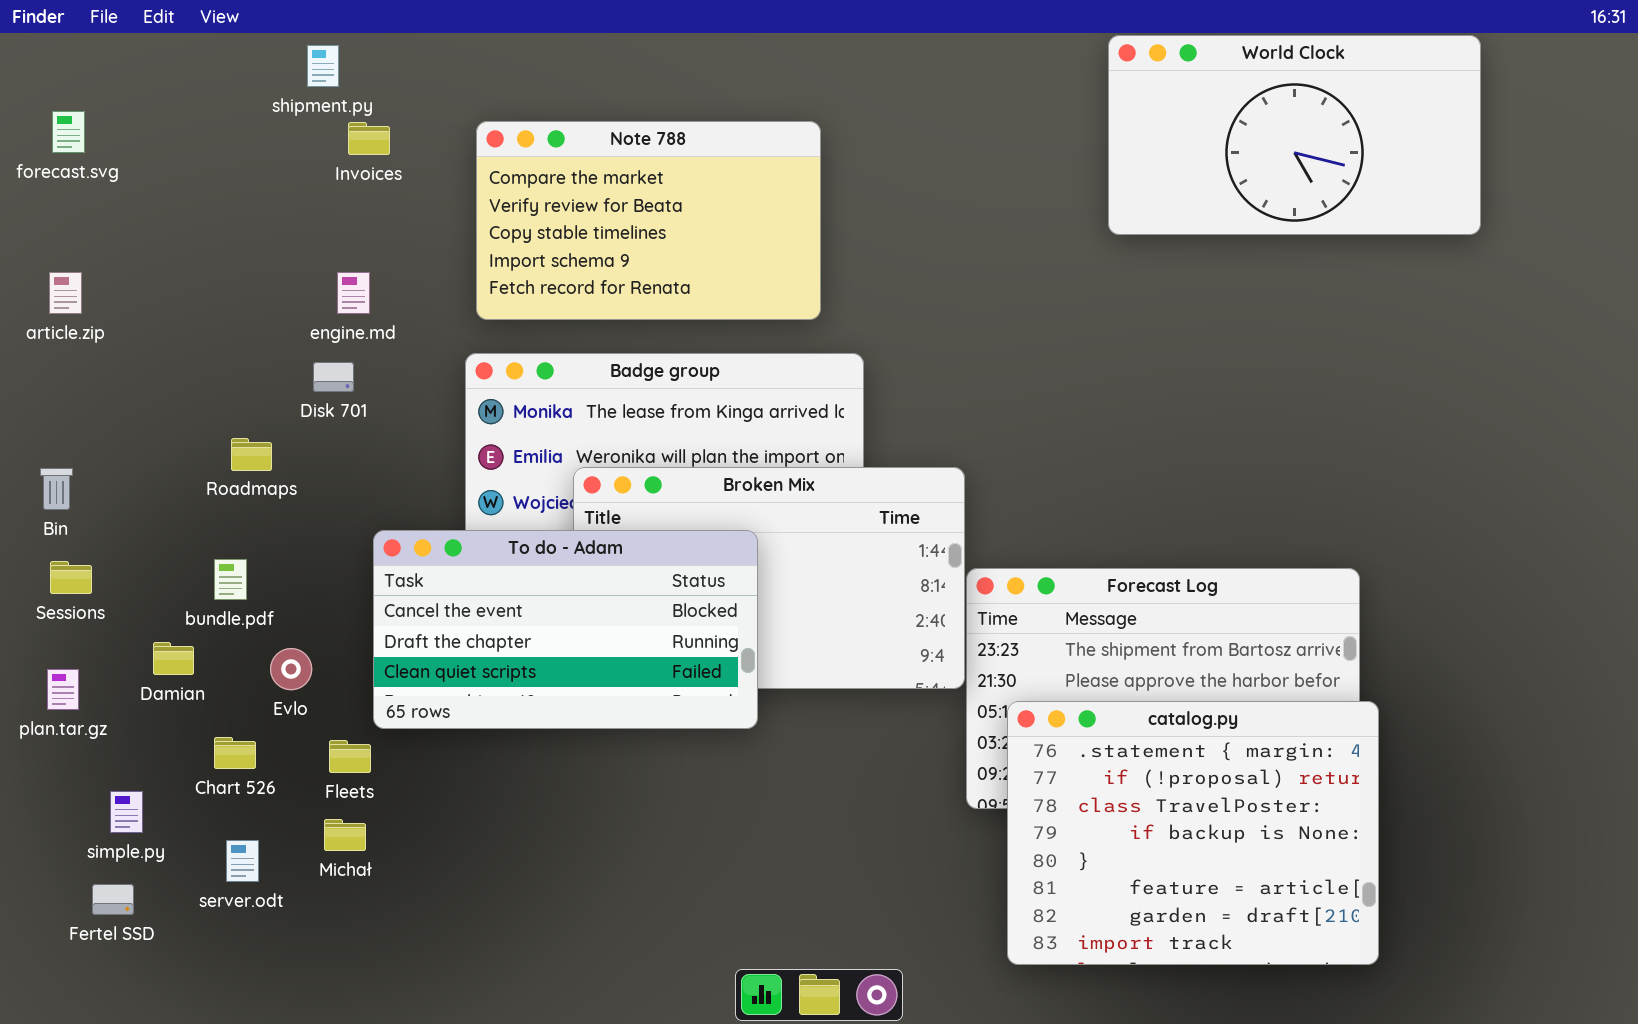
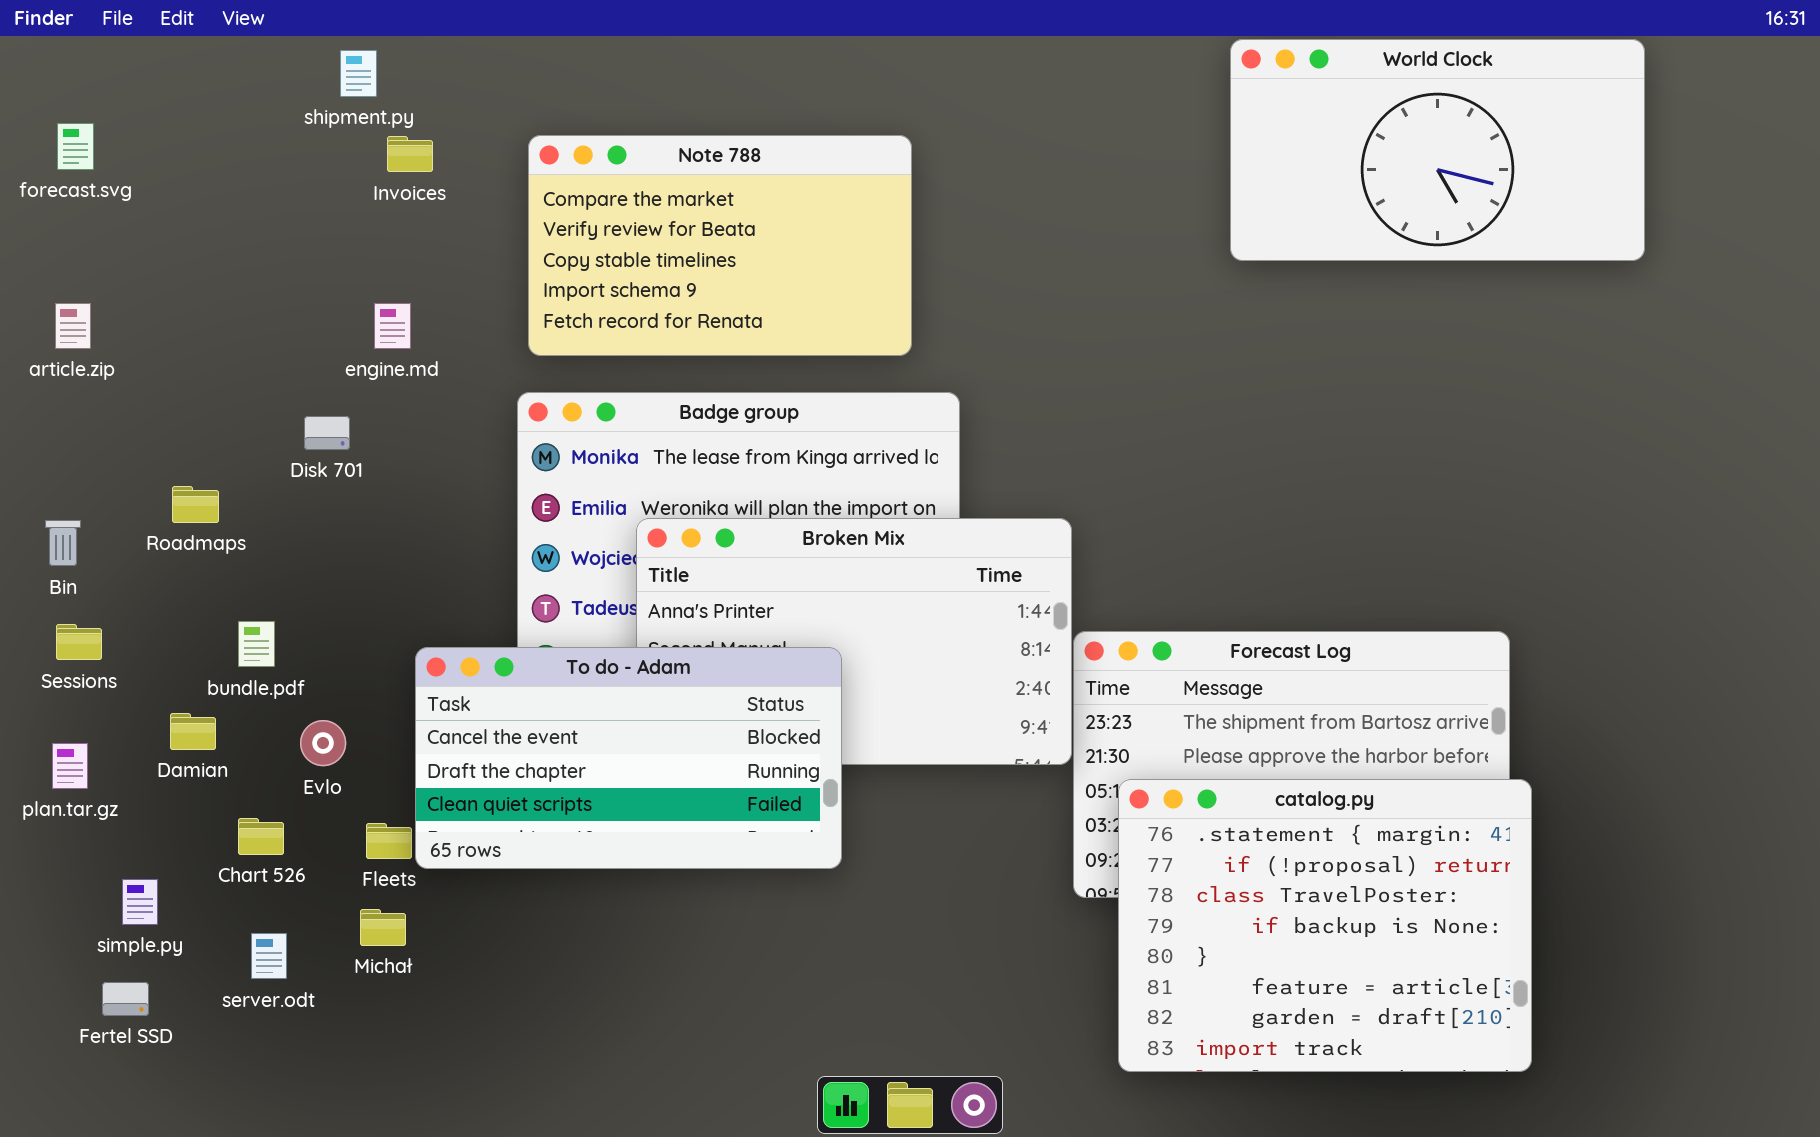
Disk 701: [313,362,354,392] -> [304,416,350,450], moved
Roadmaps: [231,438,272,471] -> [172,486,219,523], moved
To do - Adam: [373,530,758,729] -> [415,647,842,869], moved

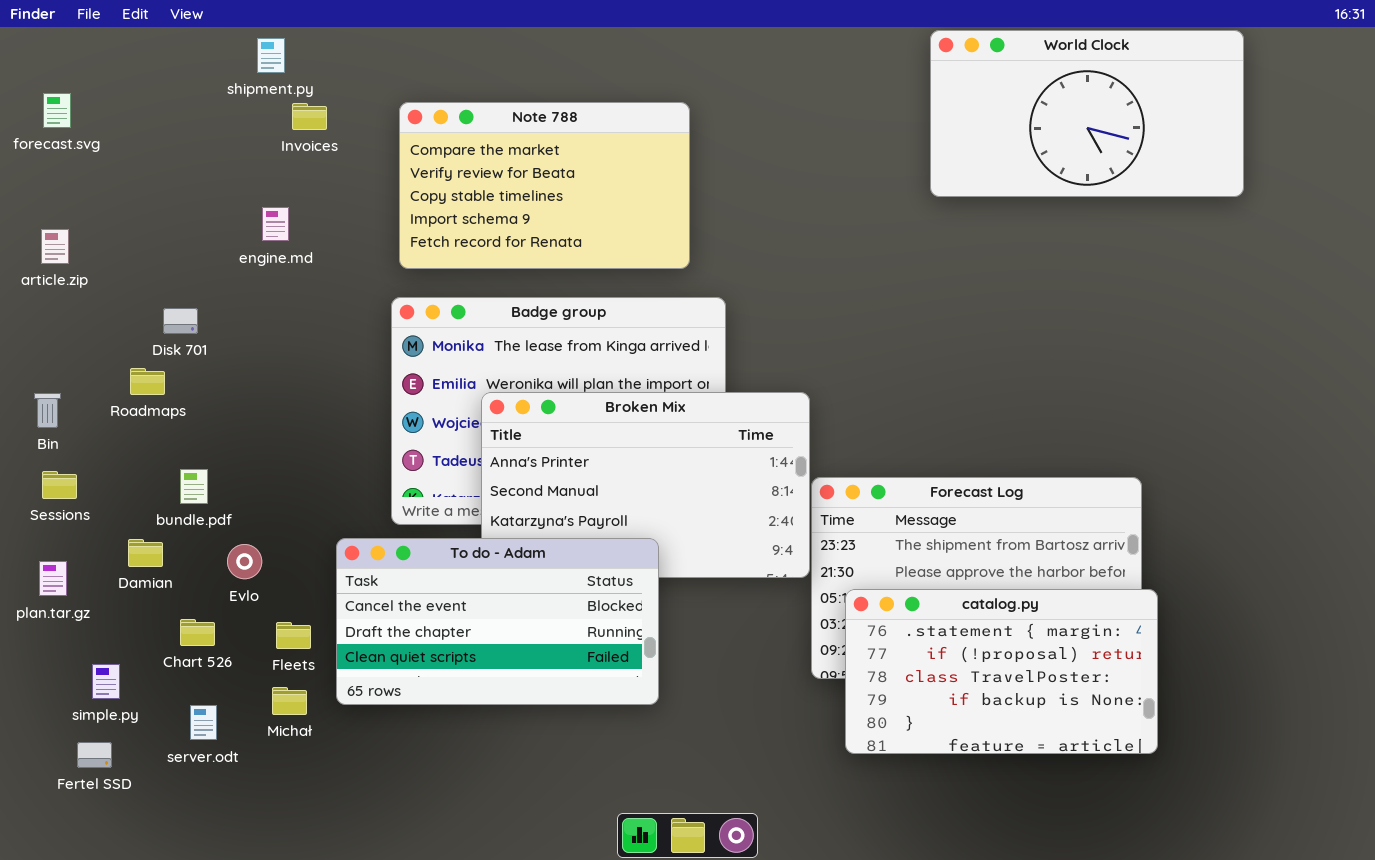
engine.md: [374,303,411,349] -> [262,207,289,241], moved
Disk 701: [304,416,350,450] -> [163,308,198,334], moved
To do - Adam: [415,647,842,869] -> [336,538,659,705], moved
catalog.py: [1118,779,1532,1072] -> [845,589,1158,754], resized

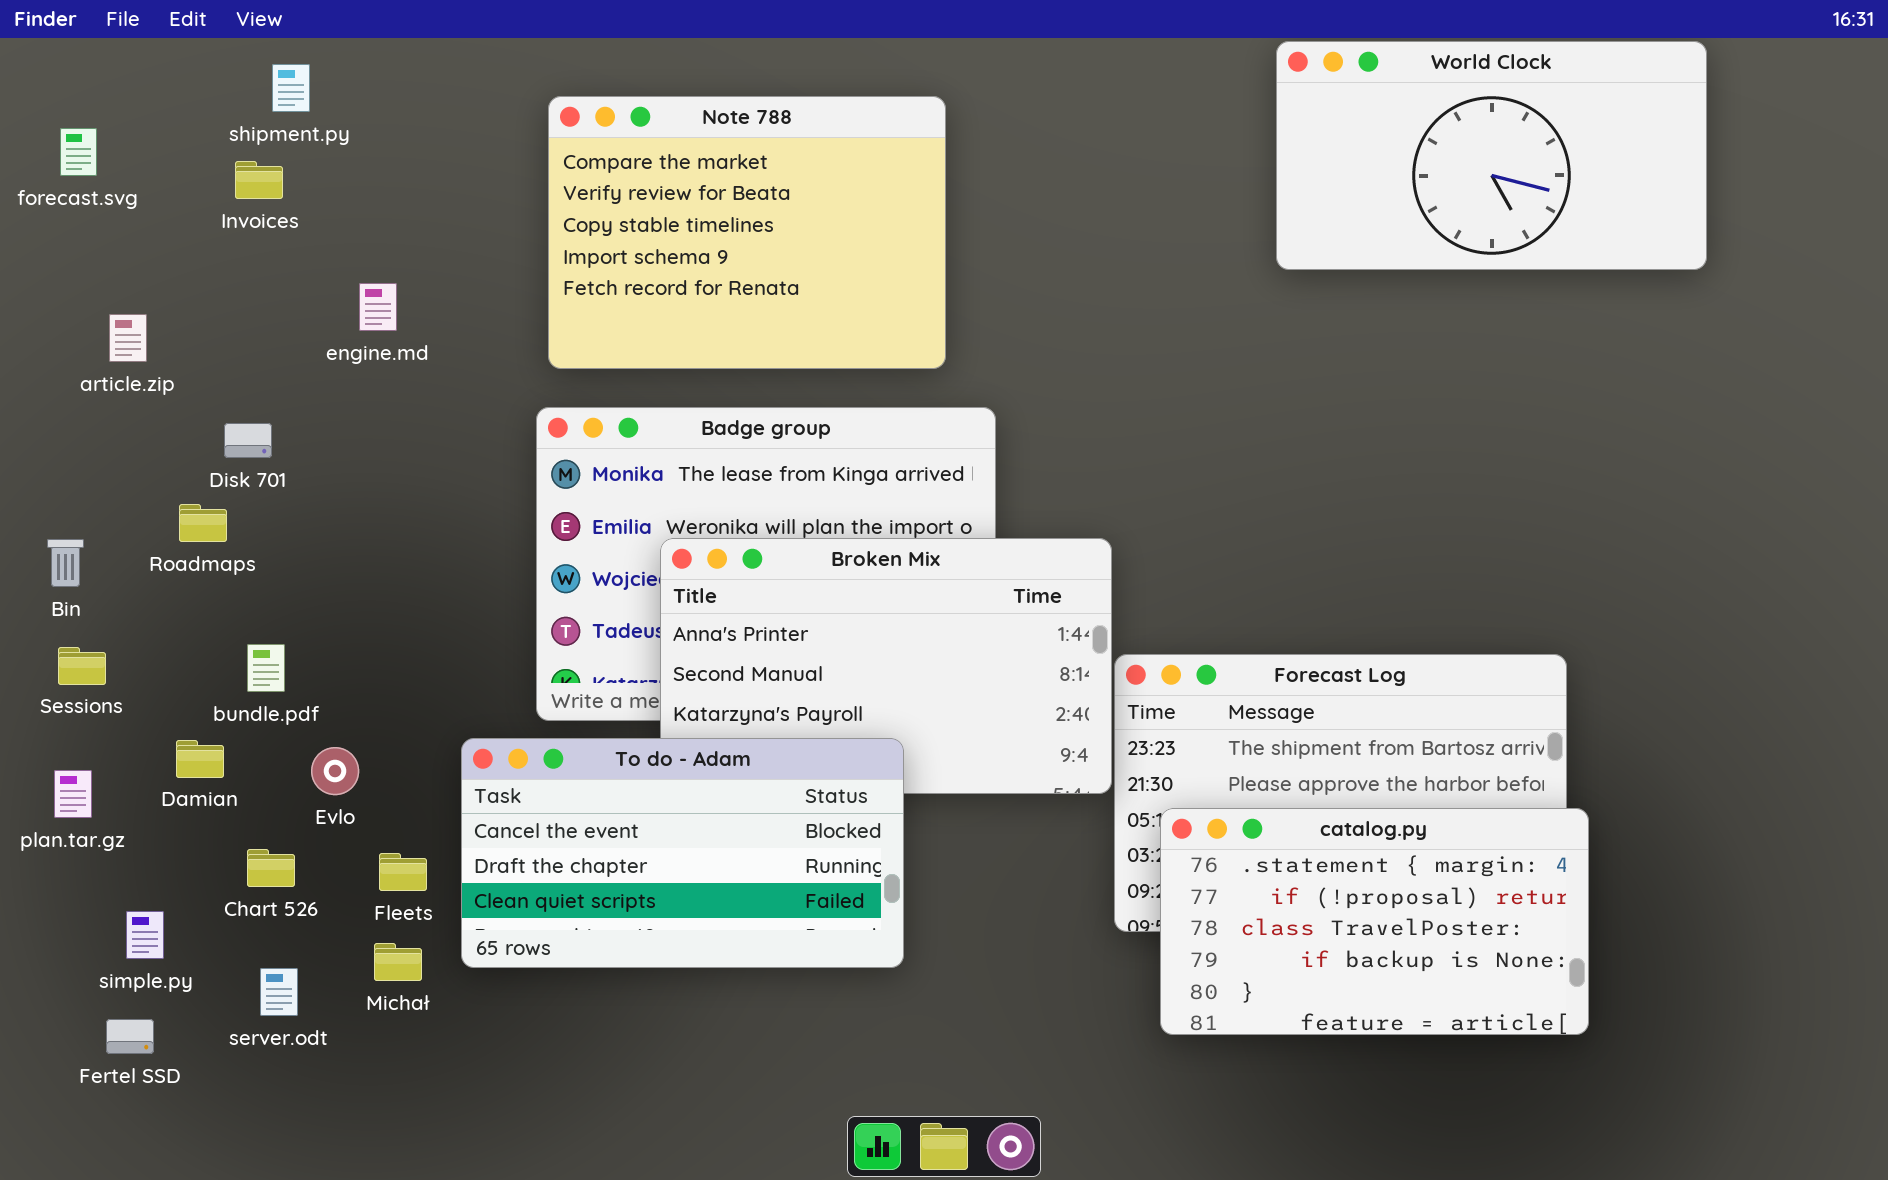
shipment.py: [257,38,285,73] -> [272,64,310,112], moved
Note 788: [399,102,690,269] -> [548,96,946,369], resized
Invoices: [292,103,327,130] -> [235,161,283,199], moved
article.zip: [41,229,69,264] -> [109,314,147,362], moved

